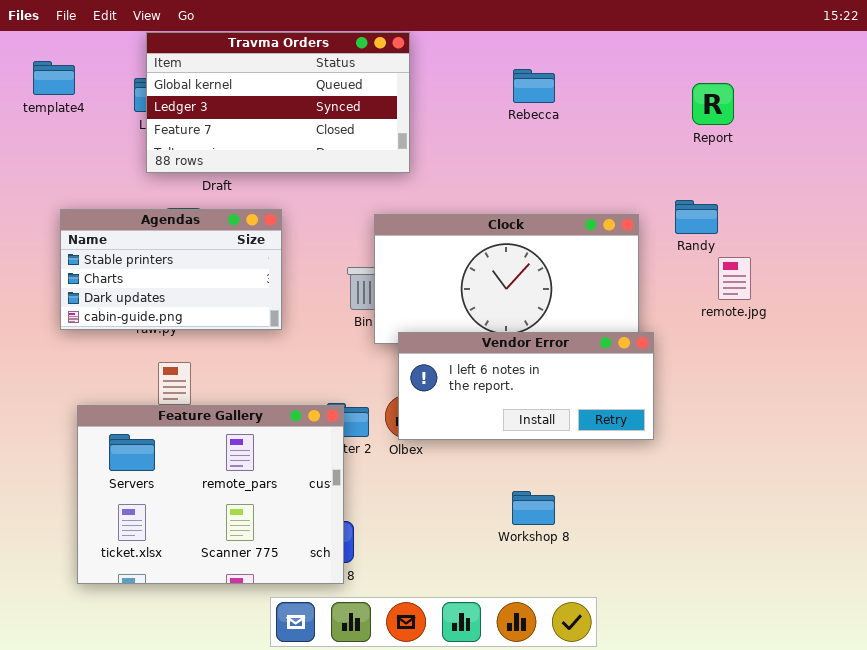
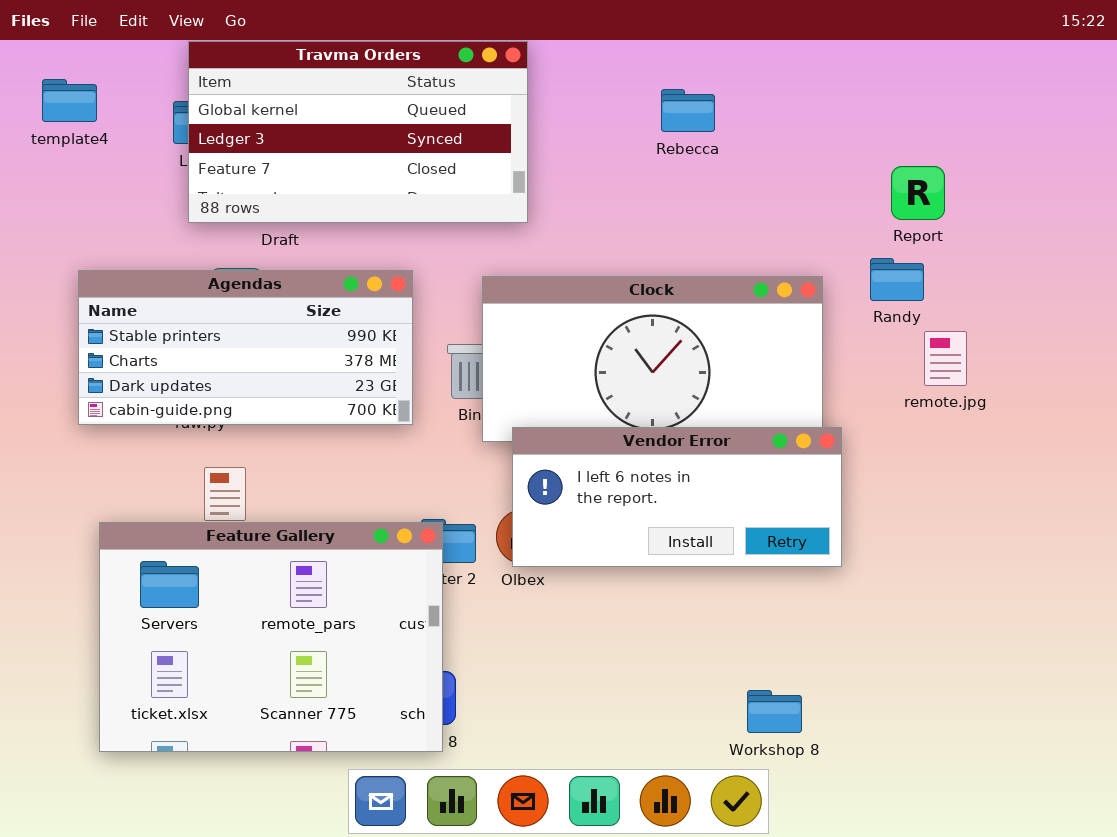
Report: [692,83,734,125] -> [891,166,945,220], moved
Agendas: [60,209,282,330] -> [78,270,413,425], resized
Workshop 8: [512,491,555,525] -> [747,690,802,733], moved

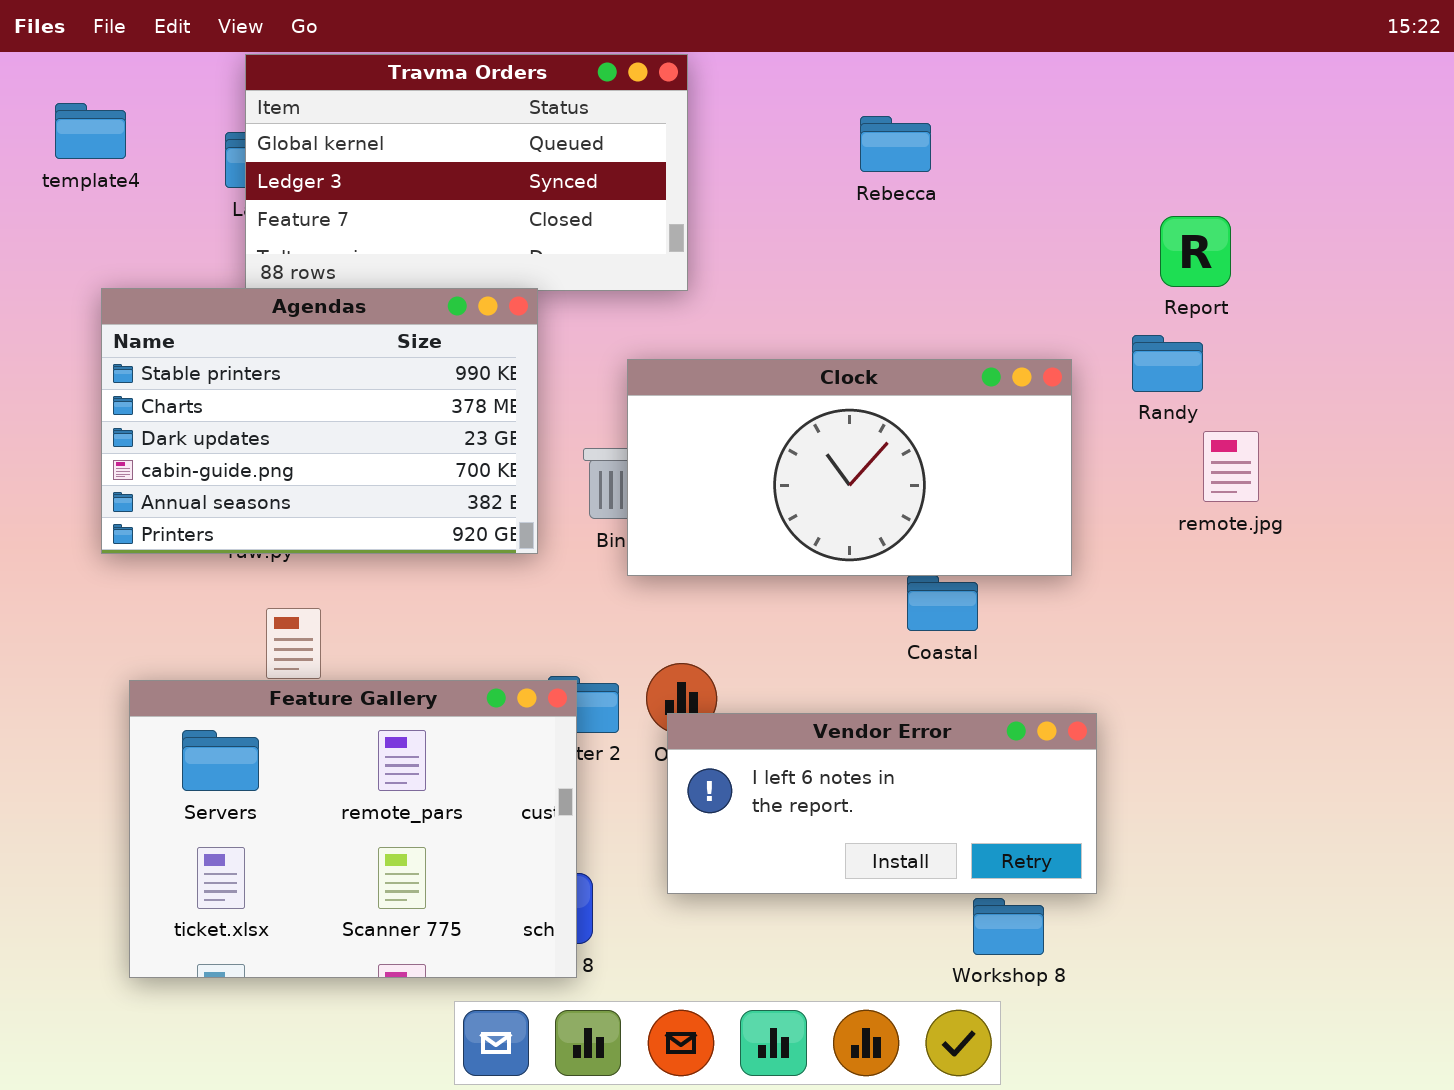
Agendas: [78,270,413,425] -> [101,288,538,554], resized
Vendor Error: [512,427,842,567] -> [667,713,1097,894], moved

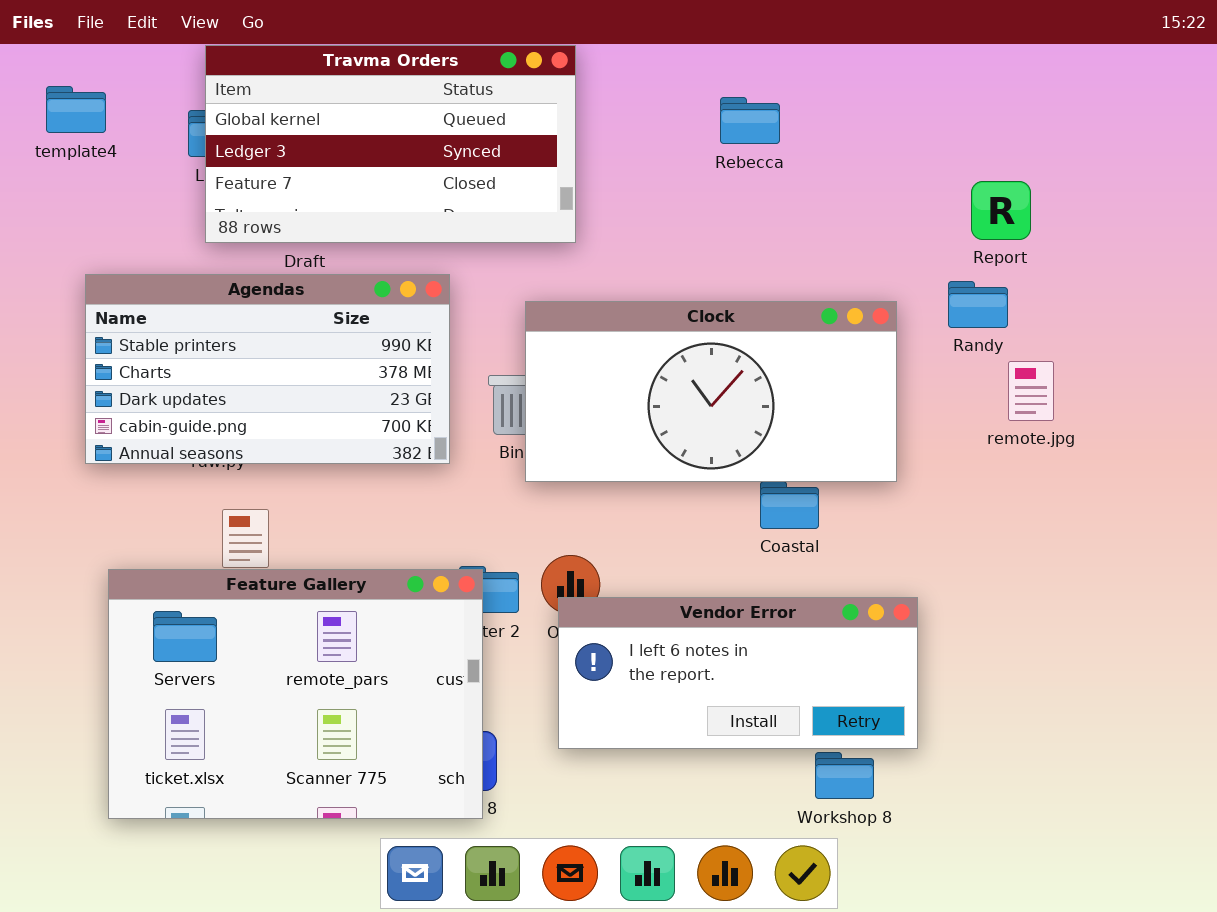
Agendas: [101,288,538,554] -> [85,274,450,464], resized

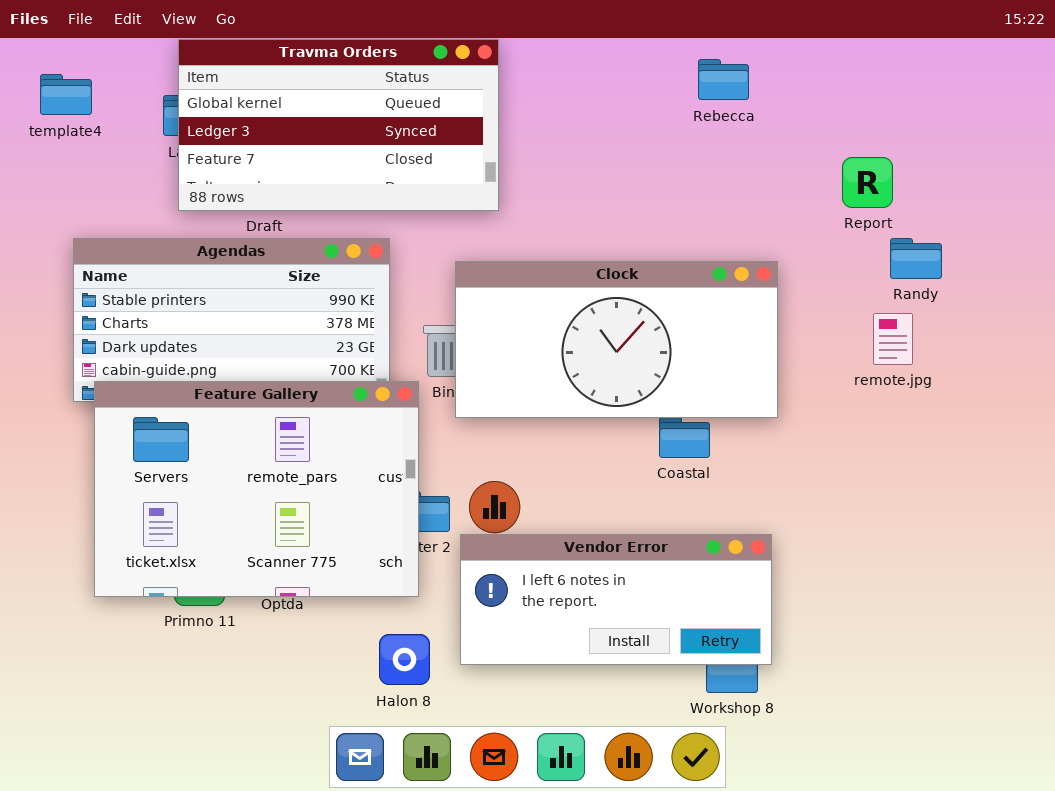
Rebecca: [720,97,780,144] -> [698,59,749,100], moved
Randy: [948,281,1008,328] -> [890,238,942,279], moved
Feature Gallery: [108,569,483,819] -> [94,381,419,597], moved
Vendor Error: [558,597,918,749] -> [460,534,772,665], moved

